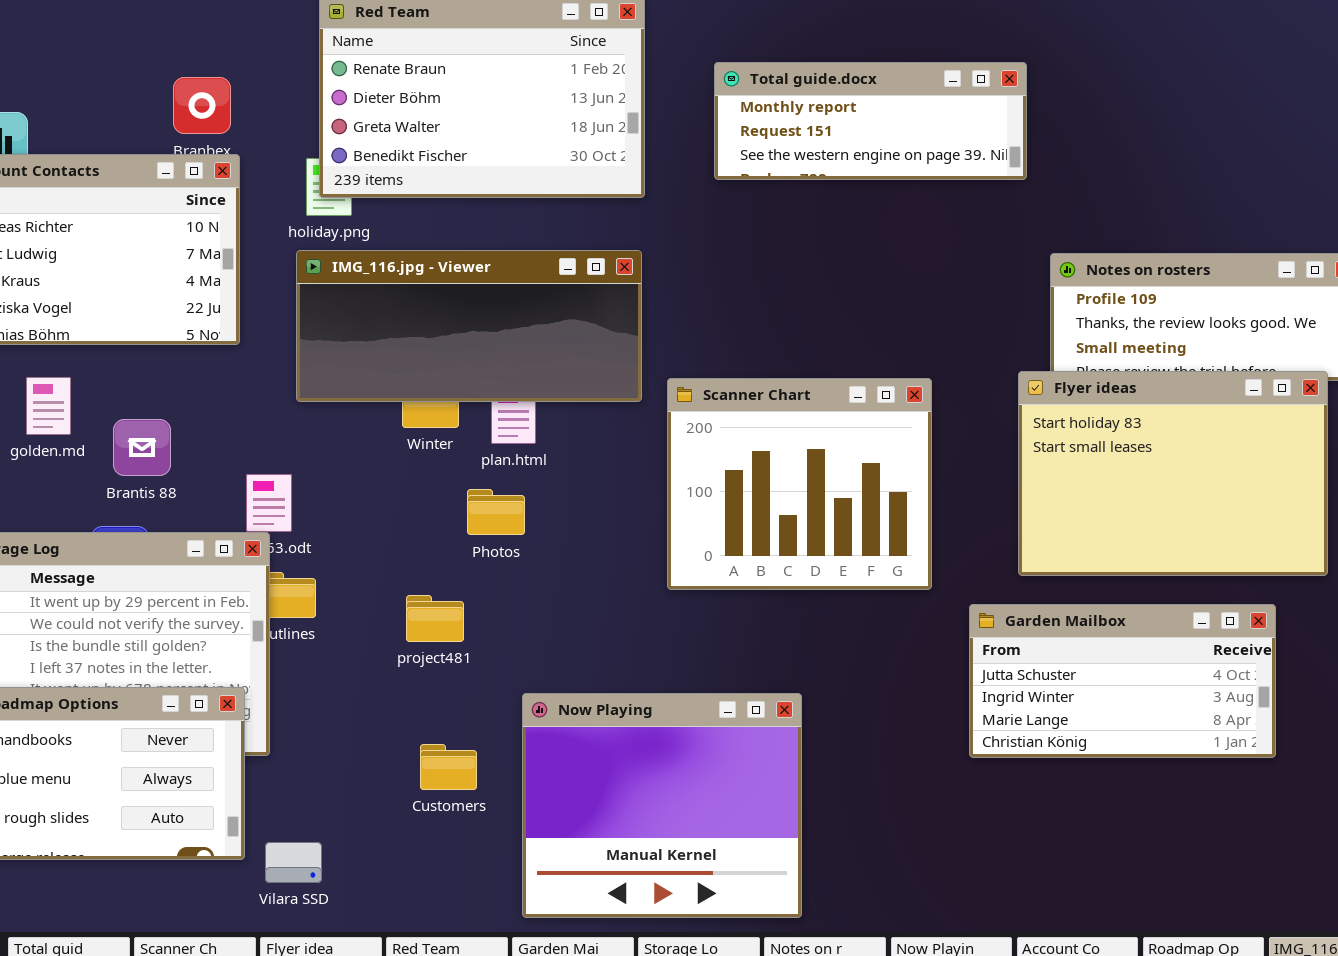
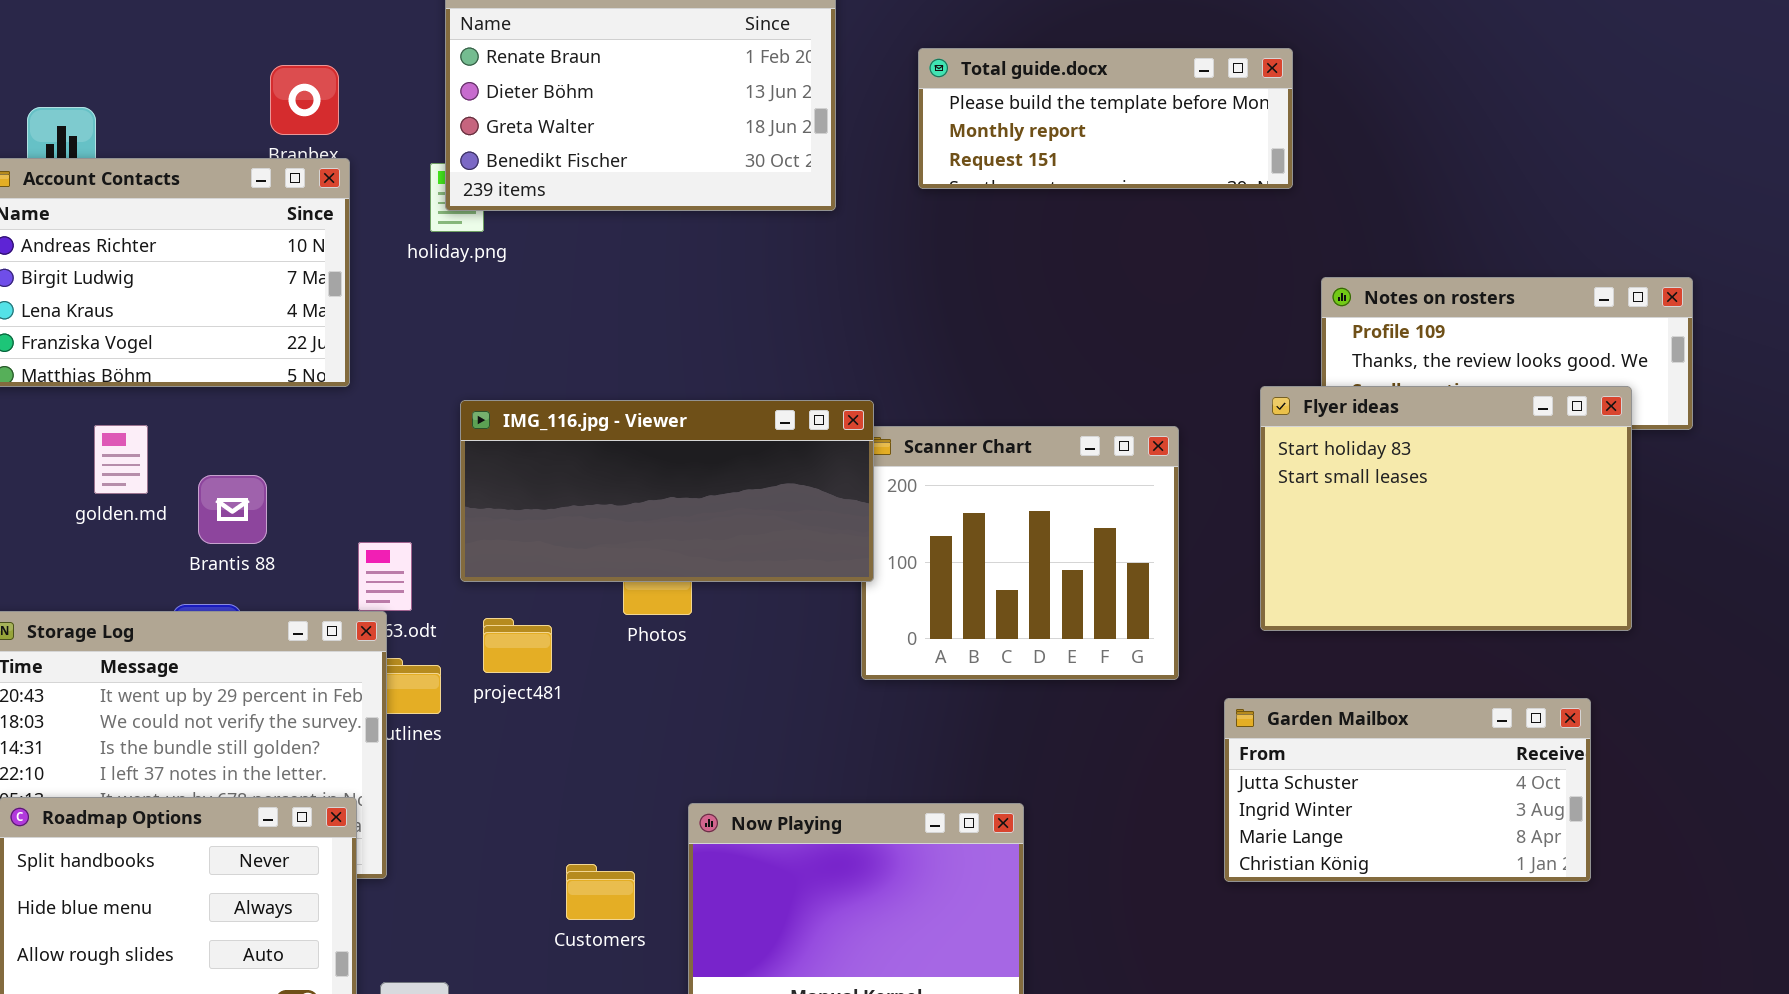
Total guide.docx: [714,62,1027,180] -> [918,48,1293,189], scrolled up 1 row
IMG_116.jpg - Viewer: [296,250,642,402] -> [460,400,874,582], moved
Flyer ideas: [1018,371,1328,576] -> [1260,386,1632,631], moved
project481: [406,595,464,642] -> [483,618,552,673], moved

